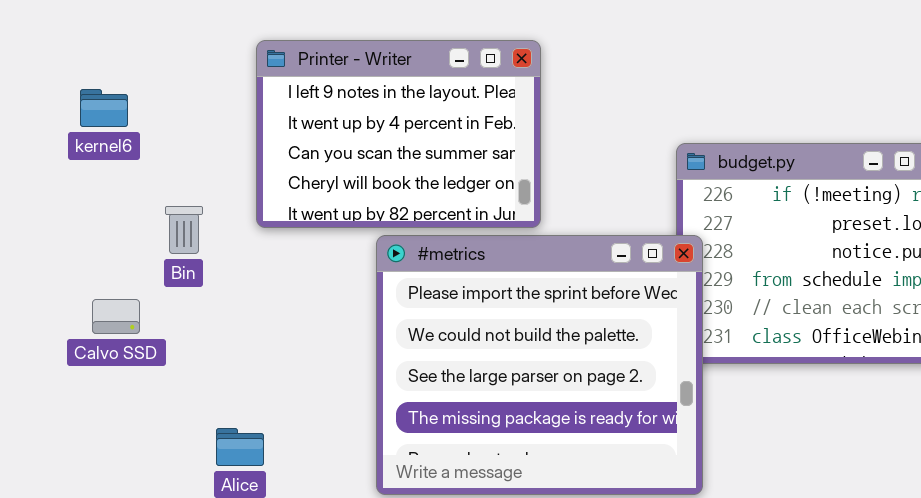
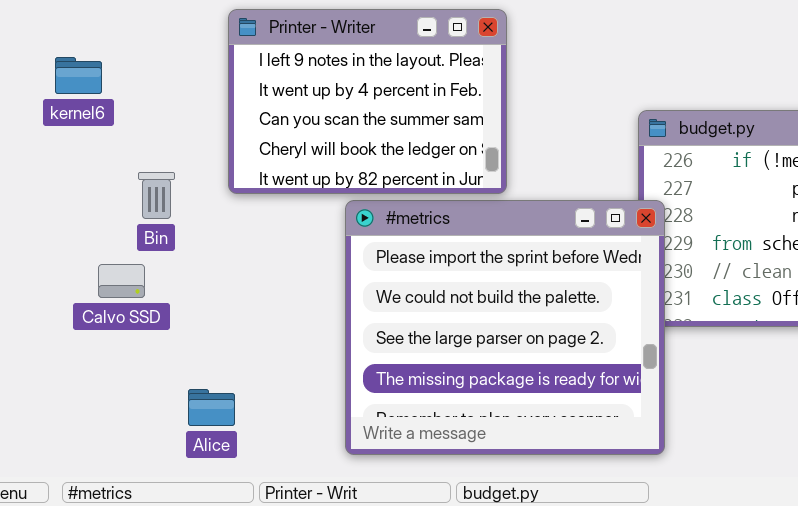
Calvo SSD: [92,299,140,334] -> [98,264,145,298], moved

